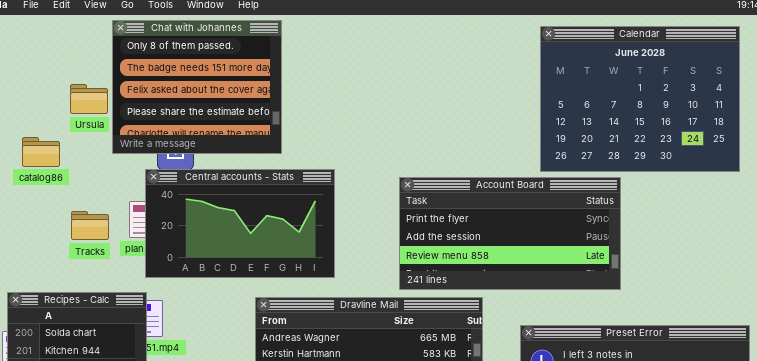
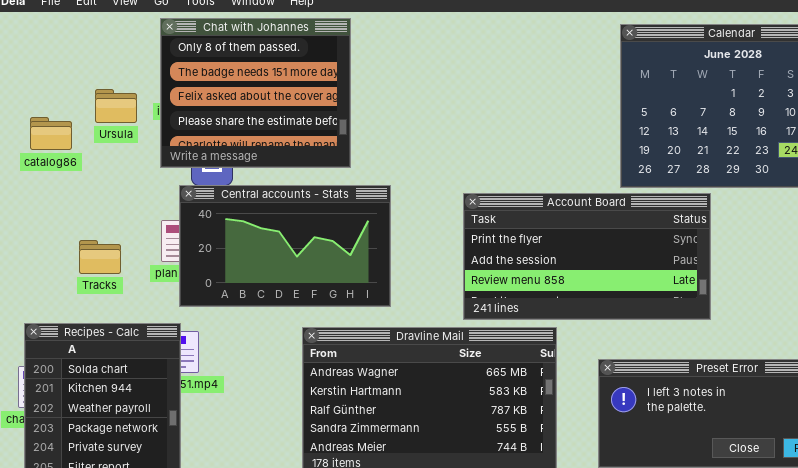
Chat with Johannes: [112,20,282,154] -> [160,18,351,168], moved
catalog86: [22,137,60,167] -> [30,117,72,150], moved
Tracks: [71,211,109,240] -> [79,240,121,274], moved

